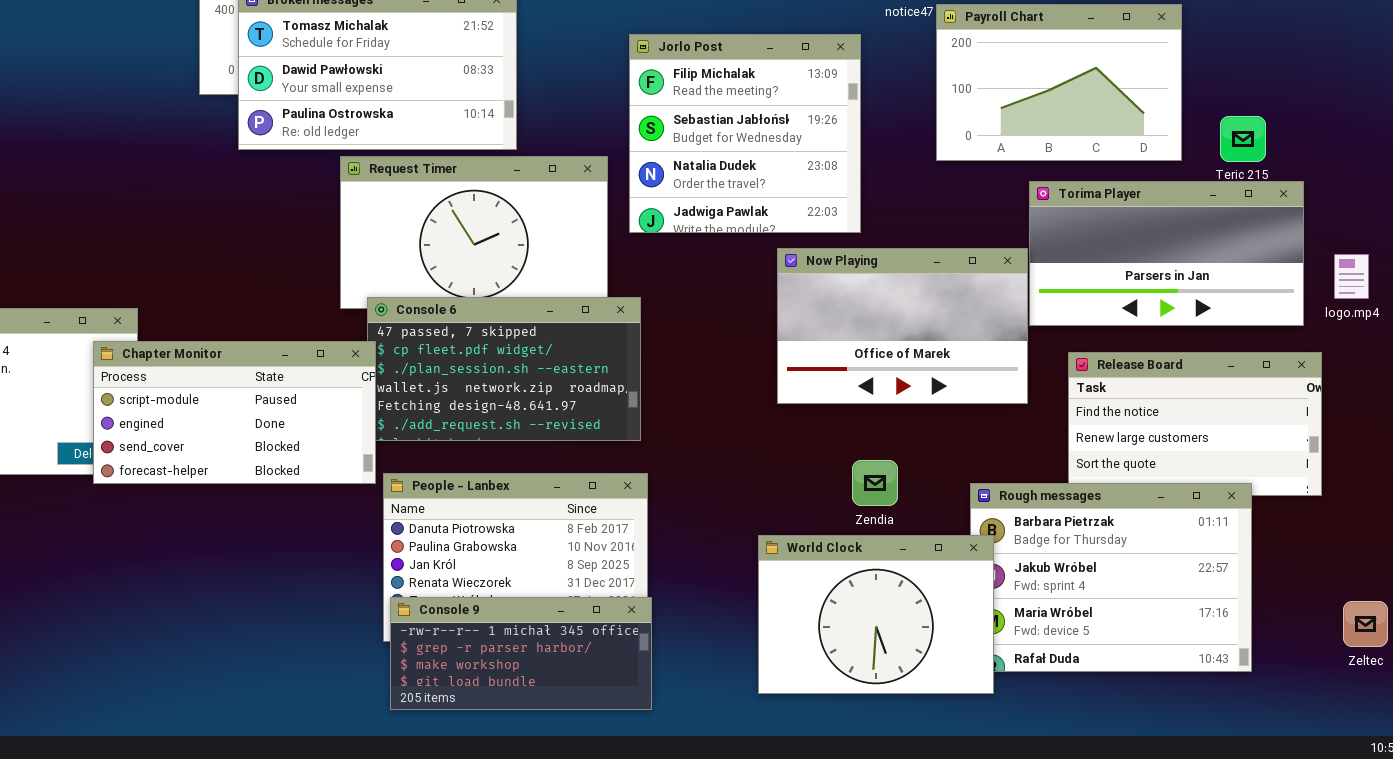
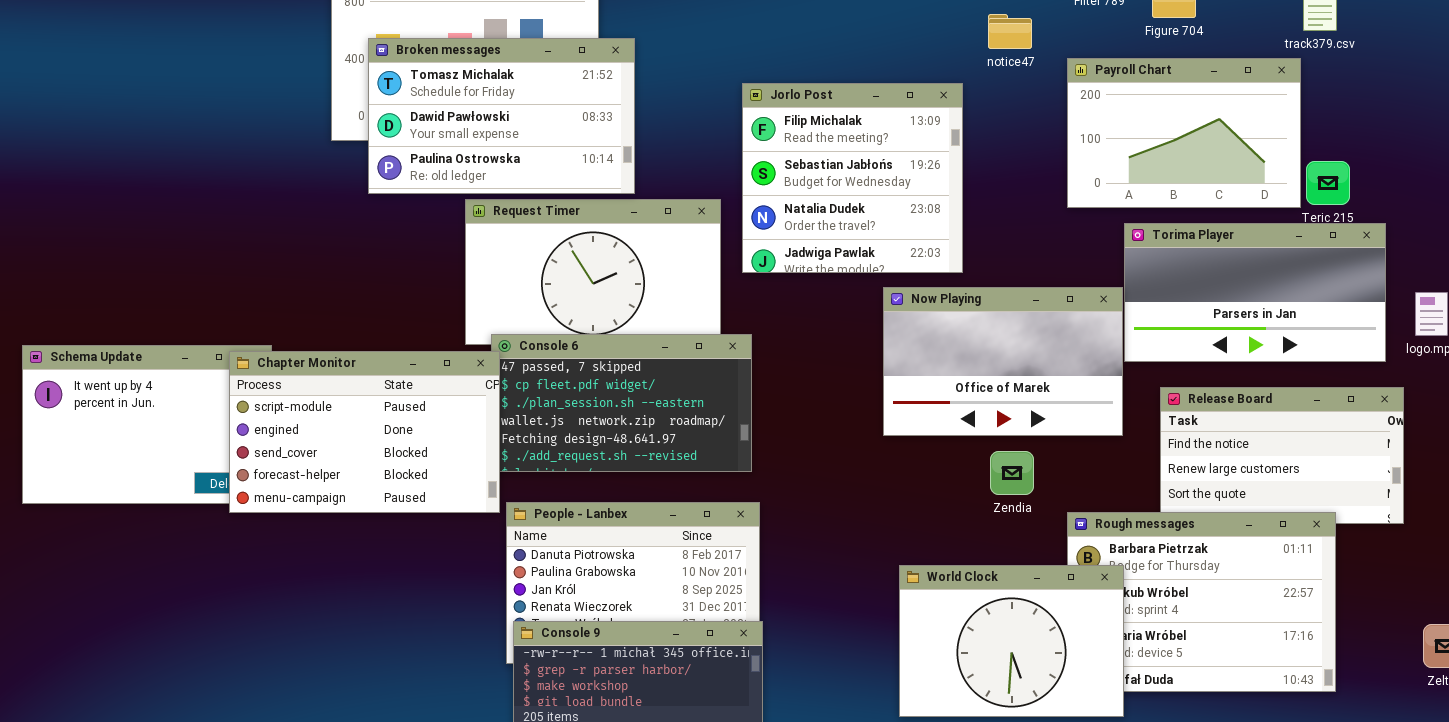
Payroll Chart: [936,4,1182,161] -> [1067,58,1301,208], moved
Chapter Monitor: [93,341,376,484] -> [229,351,500,513], resized
Zendia: [852,460,898,506] -> [990,451,1034,495], moved
World Clock: [758,535,994,694] -> [899,565,1124,717], moved

